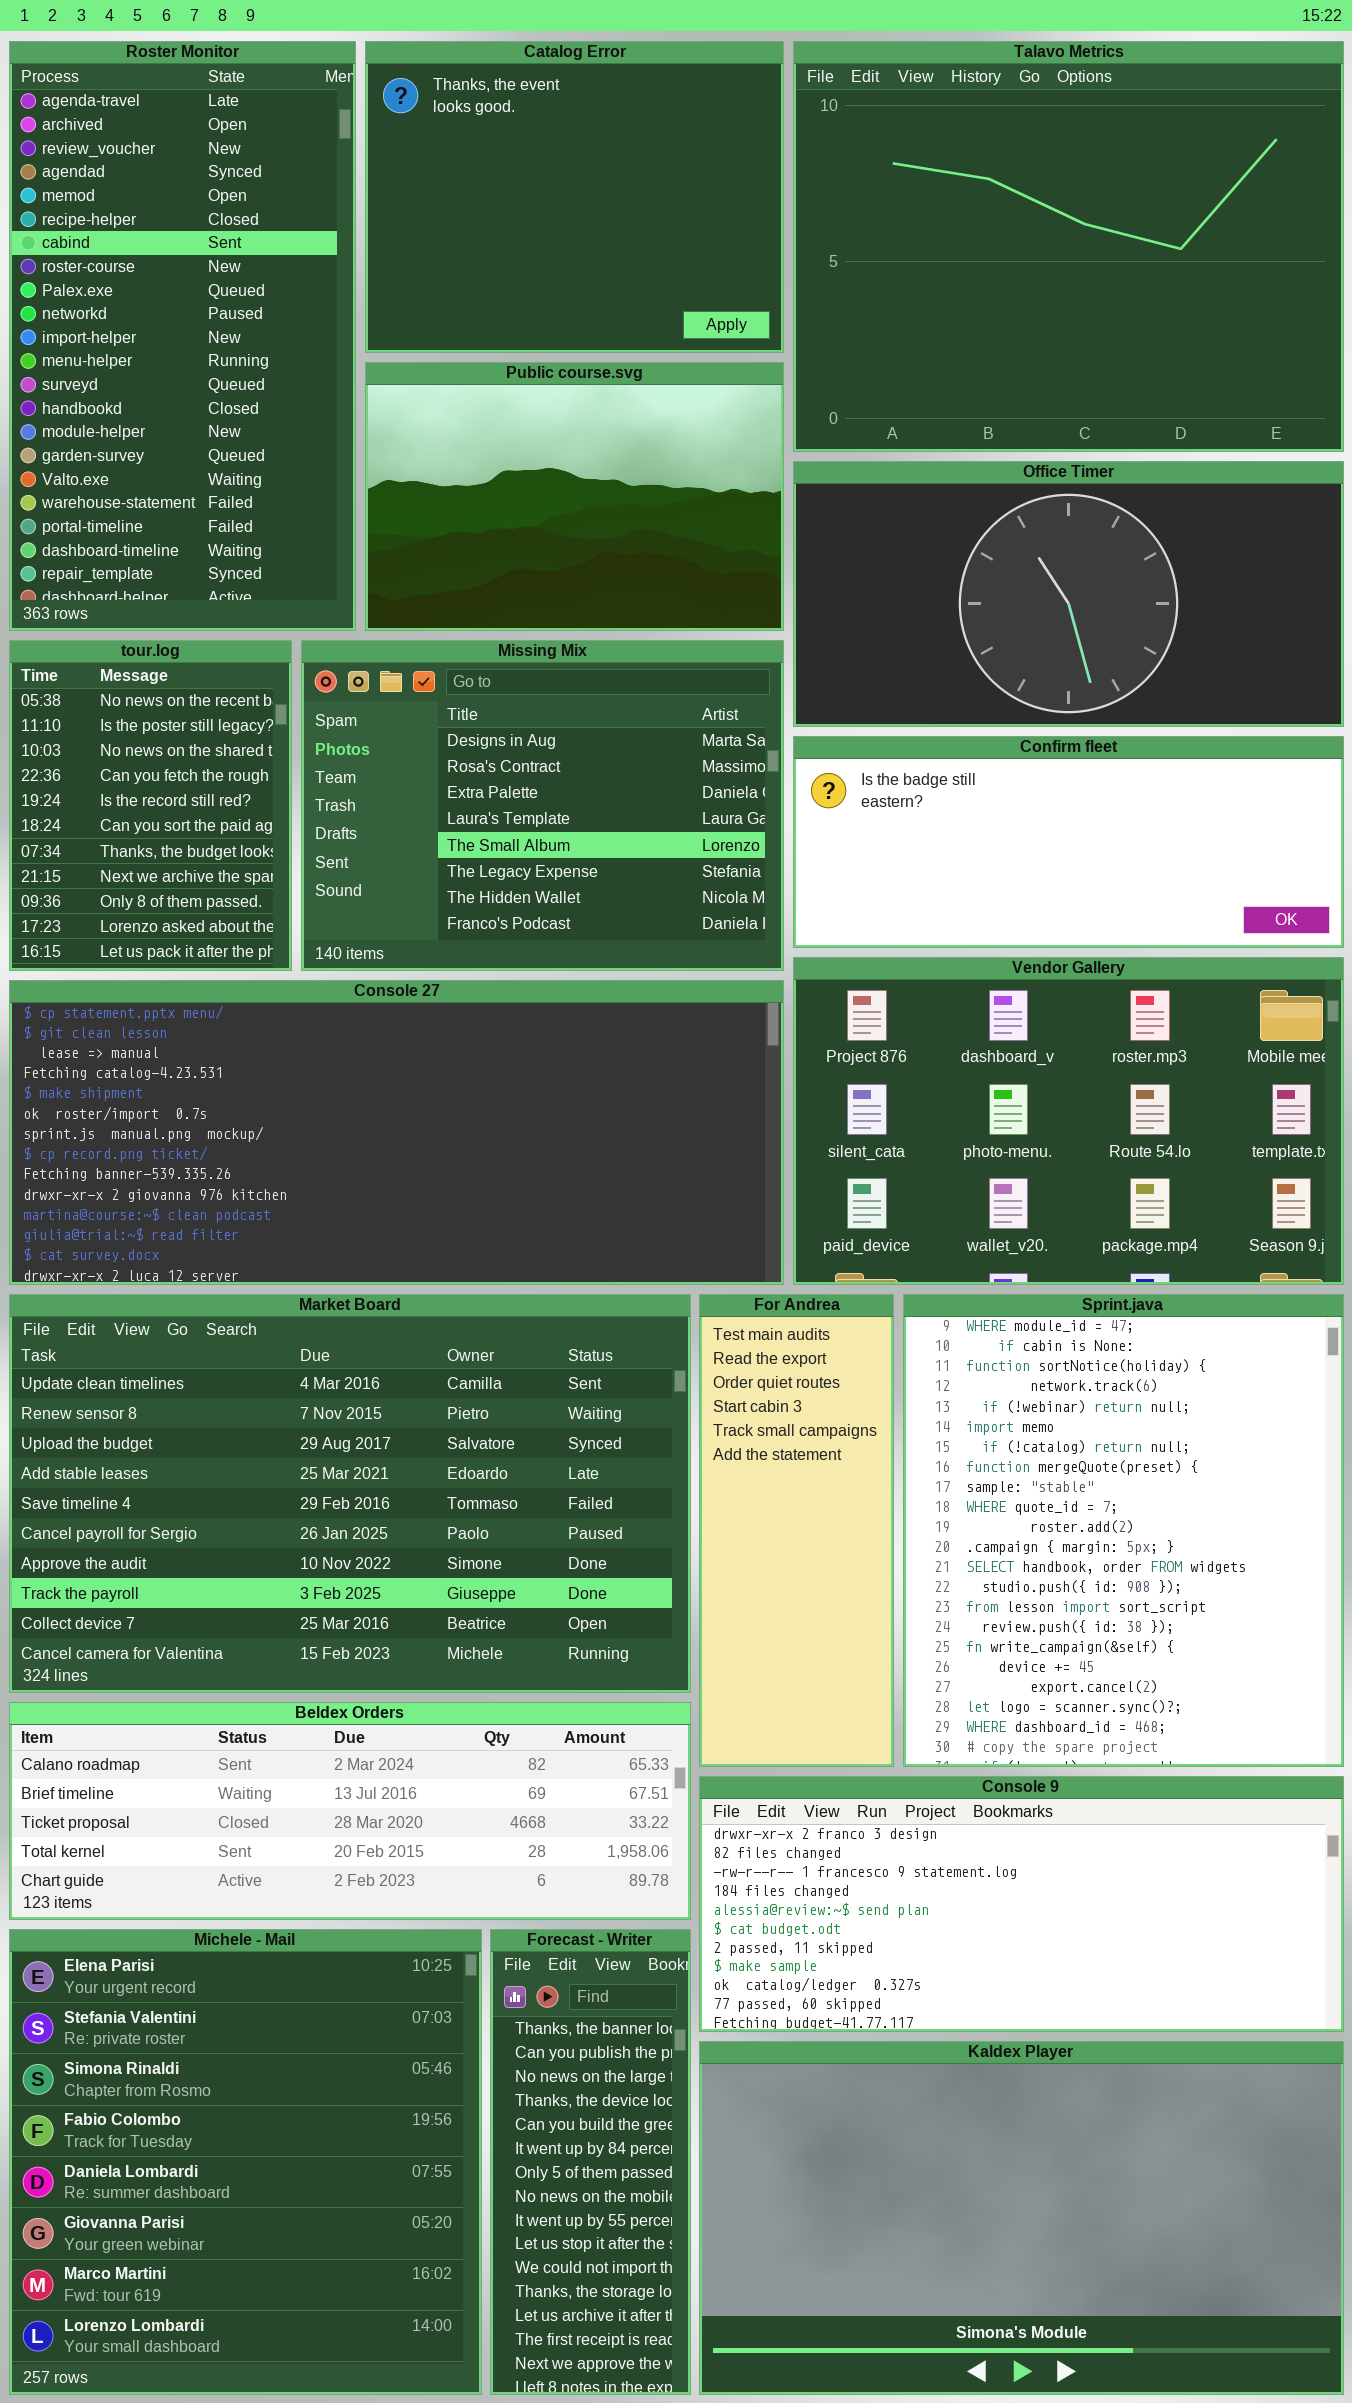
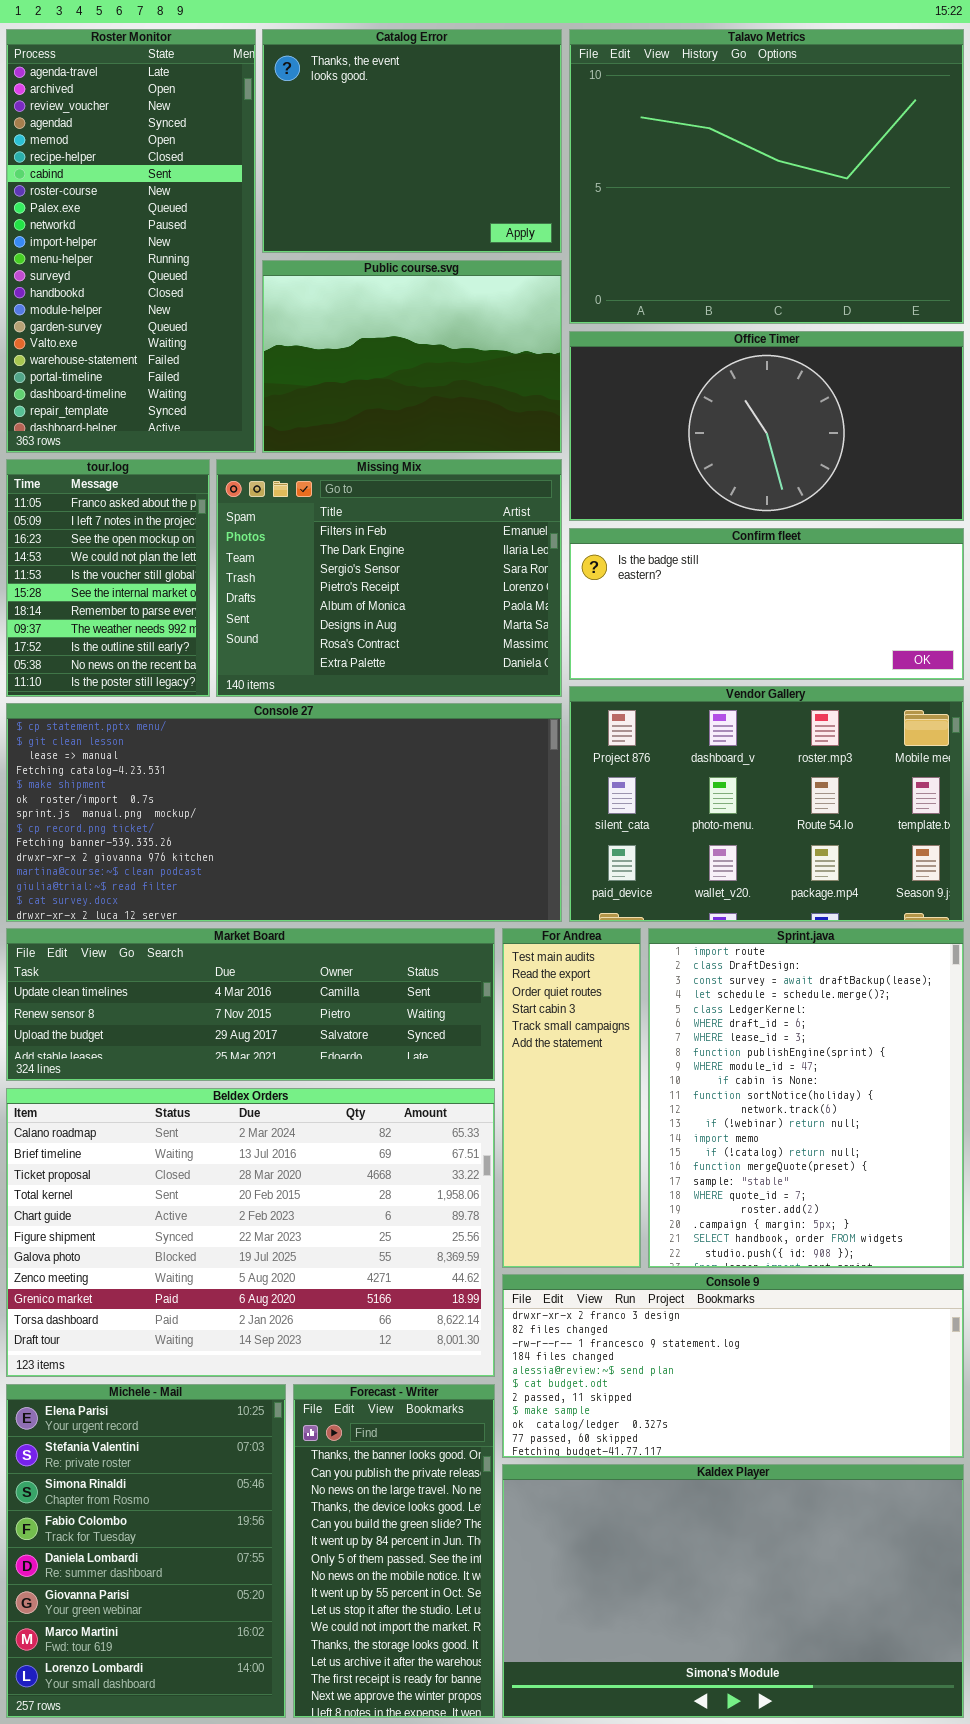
tour.log: [9,640,292,971] -> [6,459,210,697], scrolled up 9 rows
Missing Mix: [301,640,784,971] -> [216,459,562,697], scrolled up 5 rows
Market Board: [9,1294,691,1693] -> [6,928,495,1081], resized
Sprint.java: [903,1294,1344,1767] -> [648,928,964,1268], scrolled up 8 rows
Beldex Orders: [9,1702,691,1920] -> [6,1088,495,1377], resized
Michele - Mail: [9,1929,482,2395] -> [6,1384,286,1718], resized
Forecast - Writer: [490,1929,691,2395] -> [293,1384,495,1718], resized

